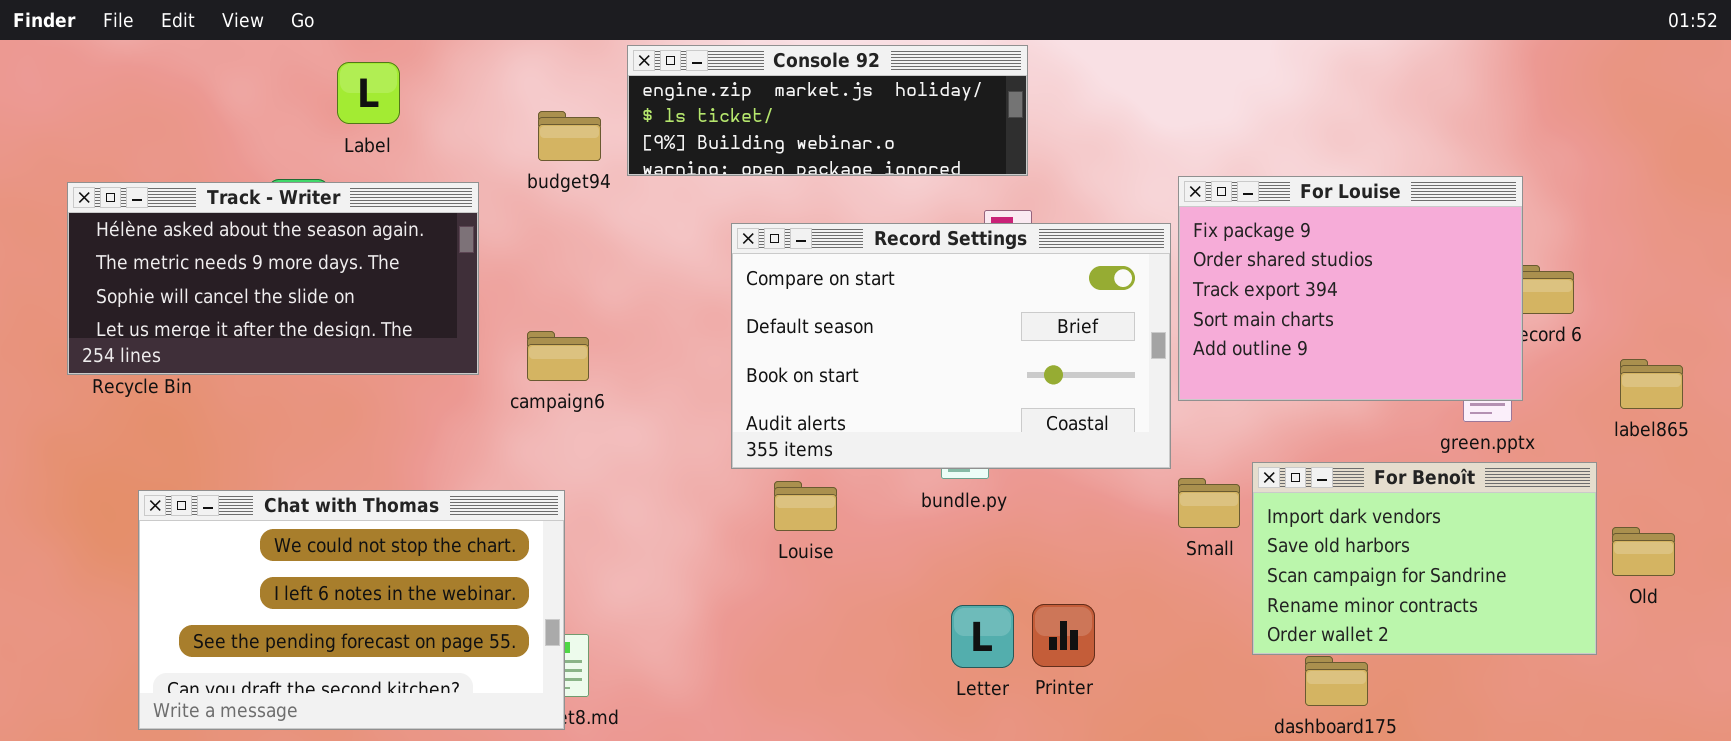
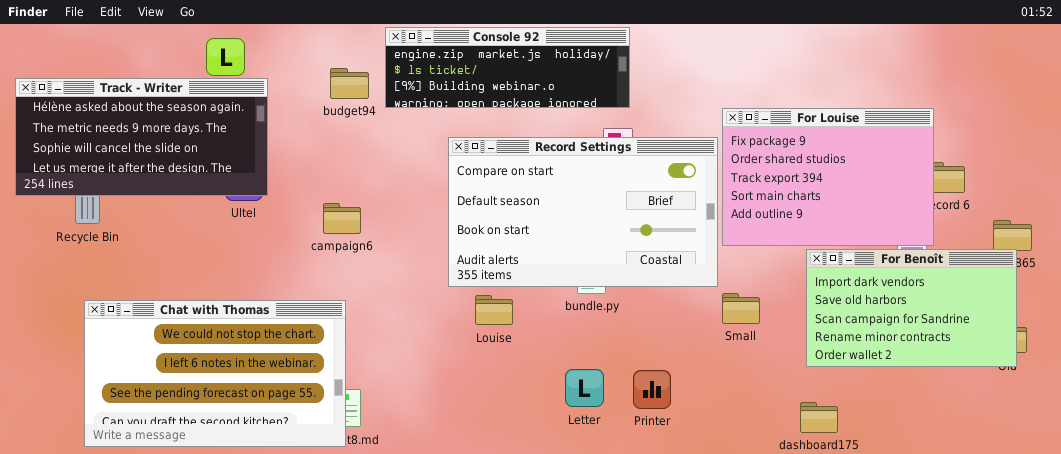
Track - Writer: [67,182,479,375] -> [15,78,268,196], moved
For Benoît: [1252,462,1597,655] -> [806,249,1017,367], moved
Letter: [951,605,1014,668] -> [565,369,604,407], moved

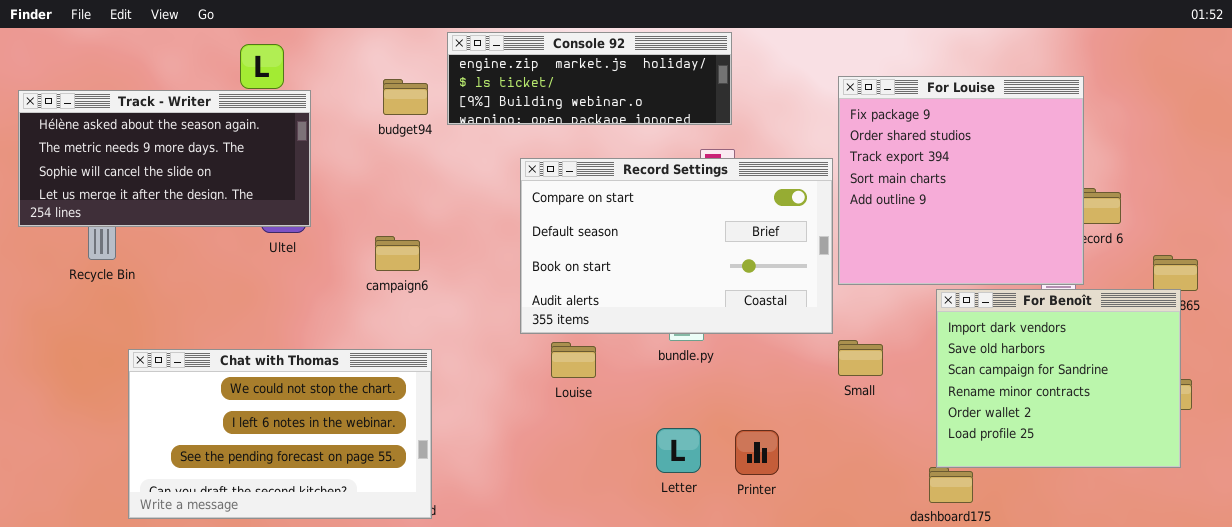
For Louise: [722,108,934,246] -> [838,76,1084,285], resized
For Benoît: [806,249,1017,367] -> [936,289,1181,468], resized
Chat with Thomas: [84,300,346,447] -> [128,349,432,519], moved

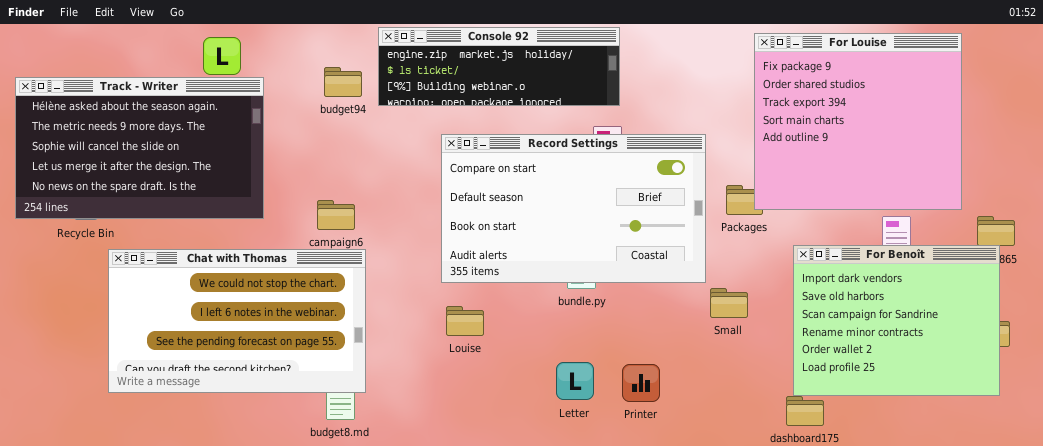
For Louise: [838,76,1084,285] -> [754,33,962,210], moved
Track - Writer: [18,90,311,227] -> [15,77,264,219], resized
Louise: [551,342,596,378] -> [446,306,484,336], moved
Chat with Thomas: [128,349,432,519] -> [108,249,366,393], moved

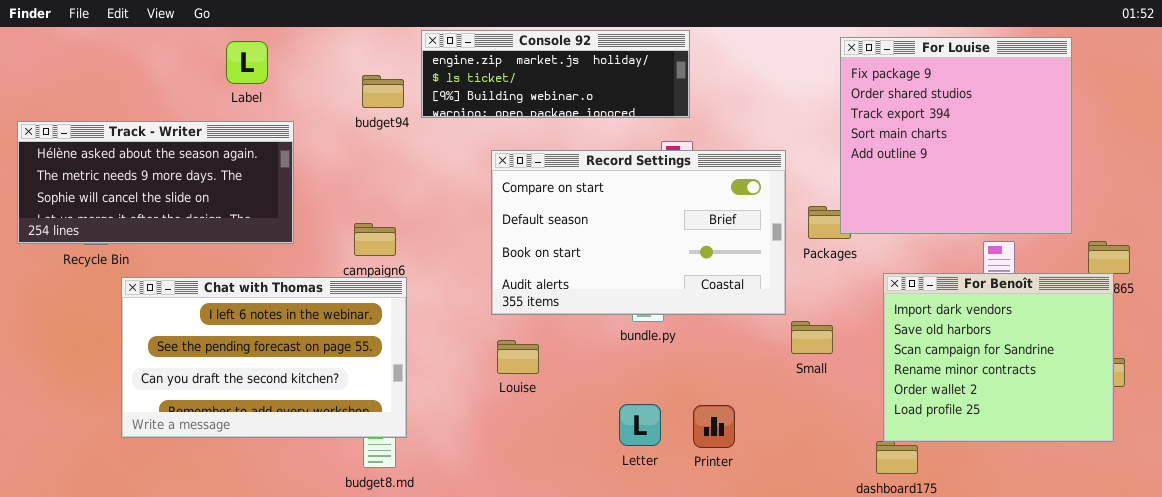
Track - Writer: [15,77,264,219] -> [17,121,294,244], resized
Chat with Thomas: [108,249,366,393] -> [121,277,407,438], scrolled down 1 row

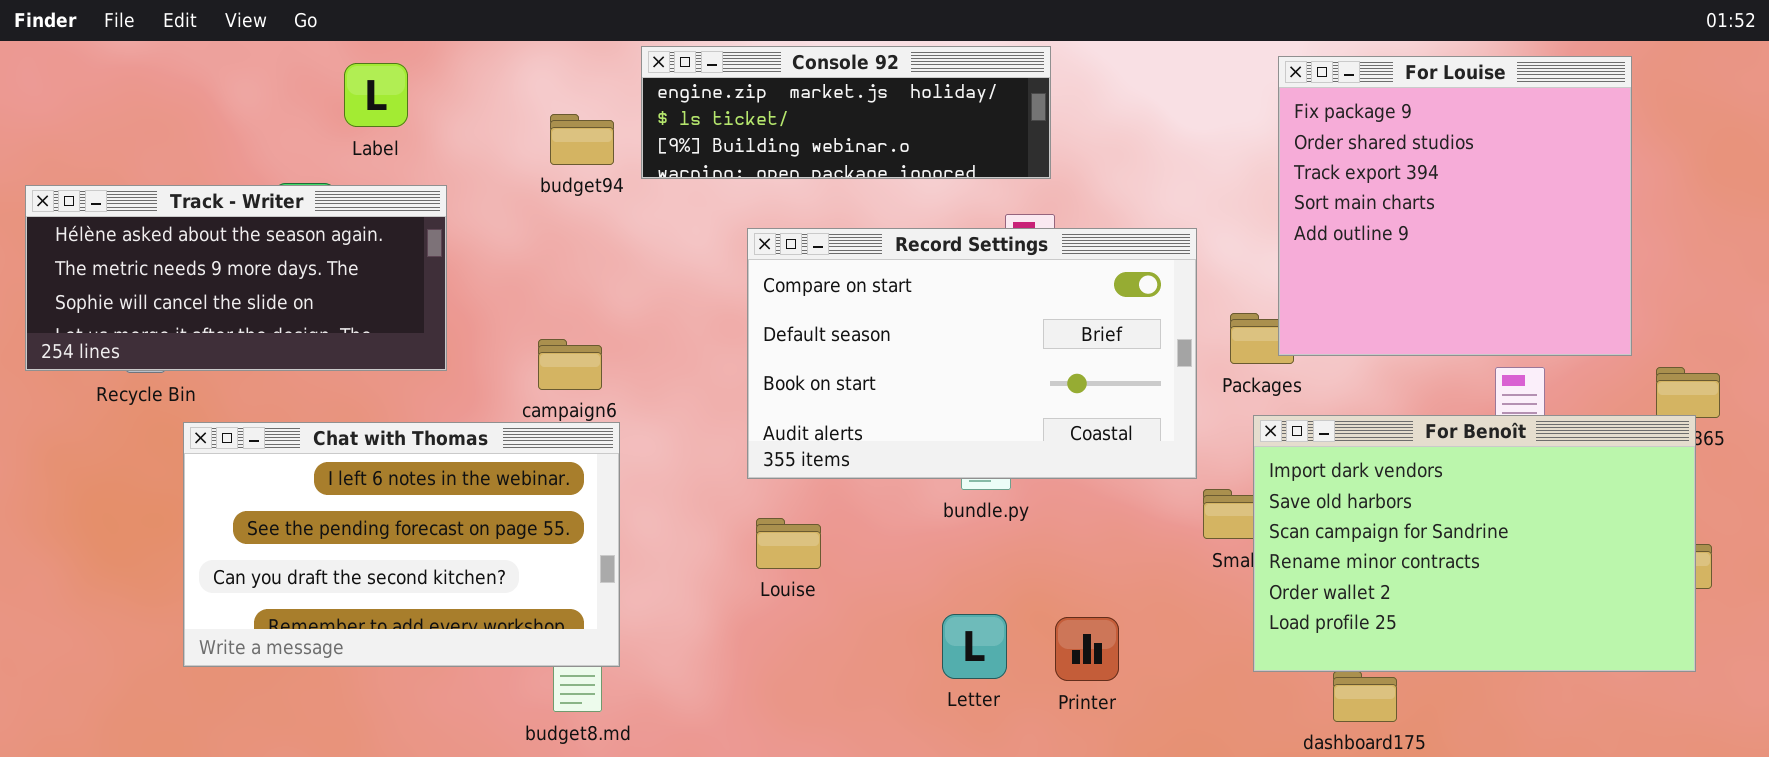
For Benoît: [883,273,1114,442] -> [1253,415,1696,672], resized

